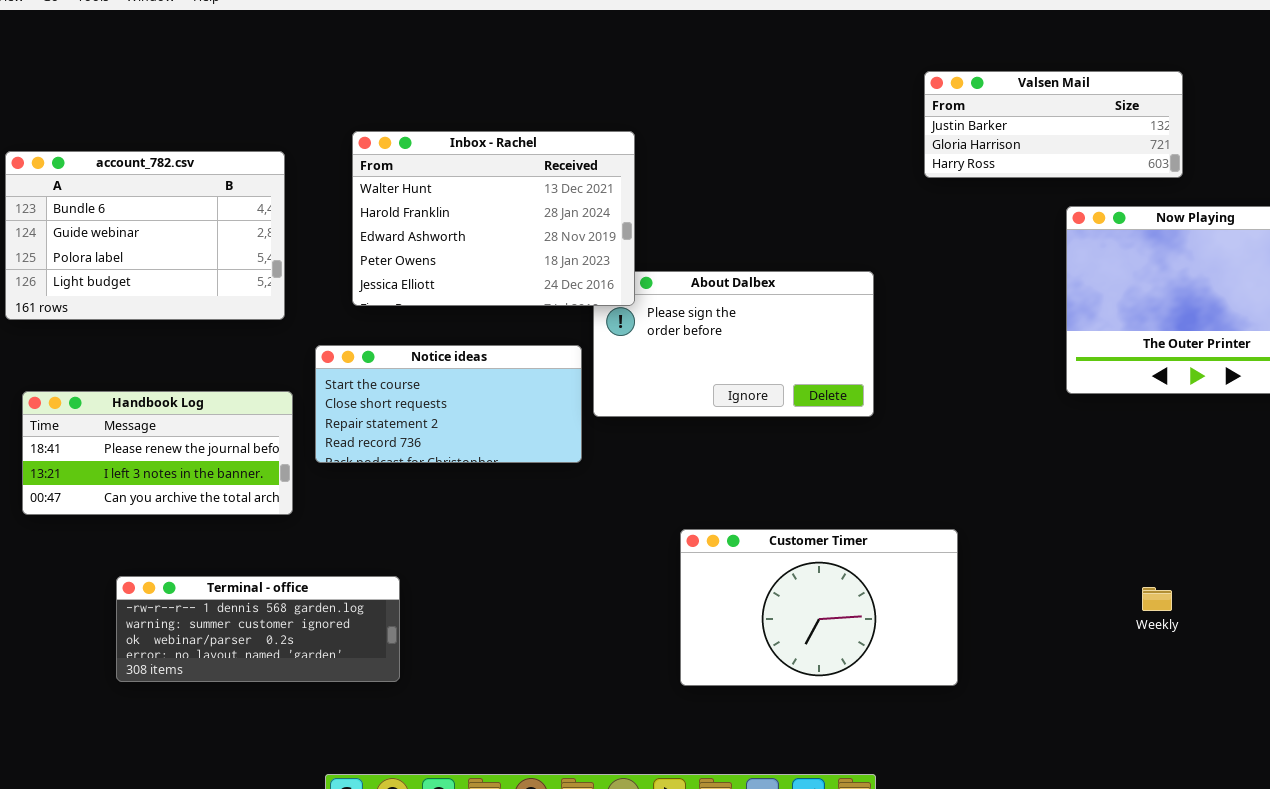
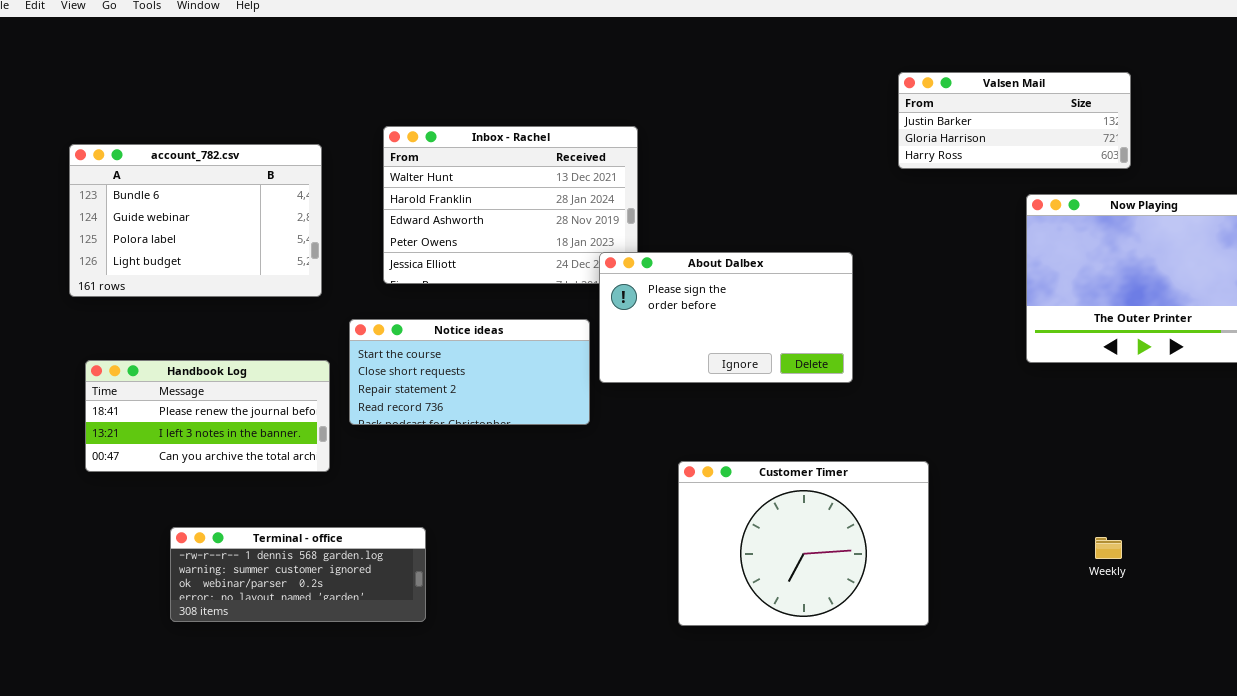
About Dalbex: [593,271,874,417] -> [599,252,853,383], raised
Customer Timer: [680,529,958,686] -> [678,461,929,626], resized

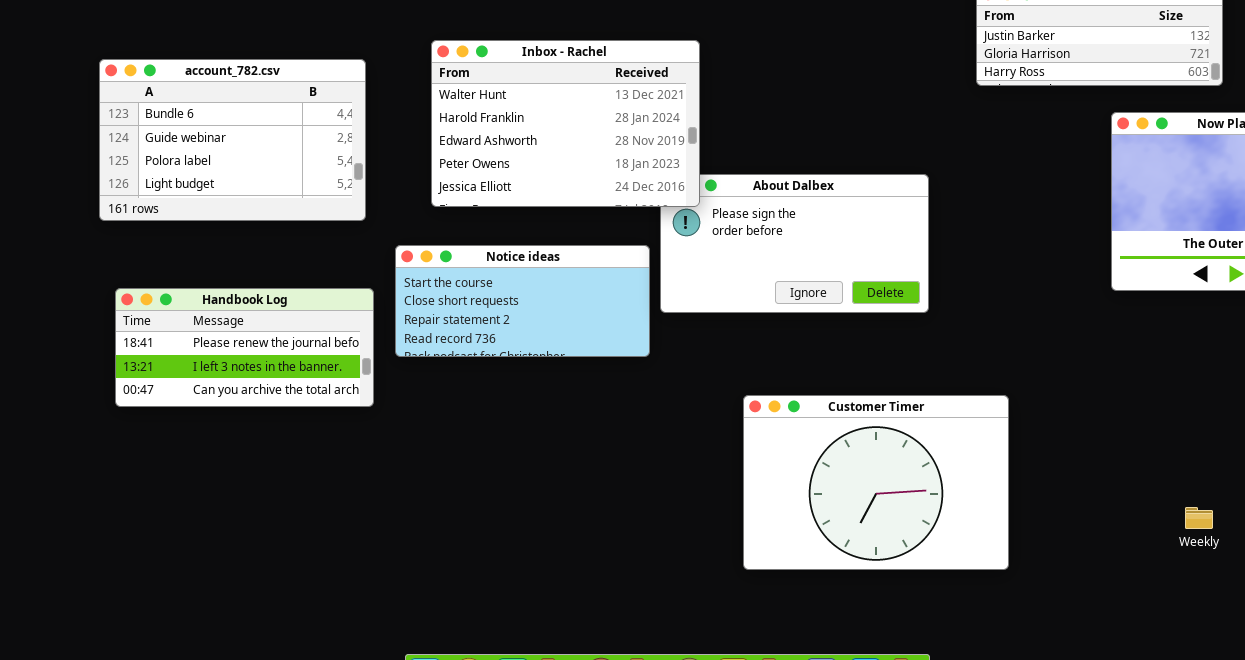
Inbox - Rachel: [383,126,638,284] -> [431,40,700,207], raised
Terminal - office: [170,527,426,622] -> none, closed
Weekly: [1095,537,1122,559] -> [1185,507,1213,529], moved

